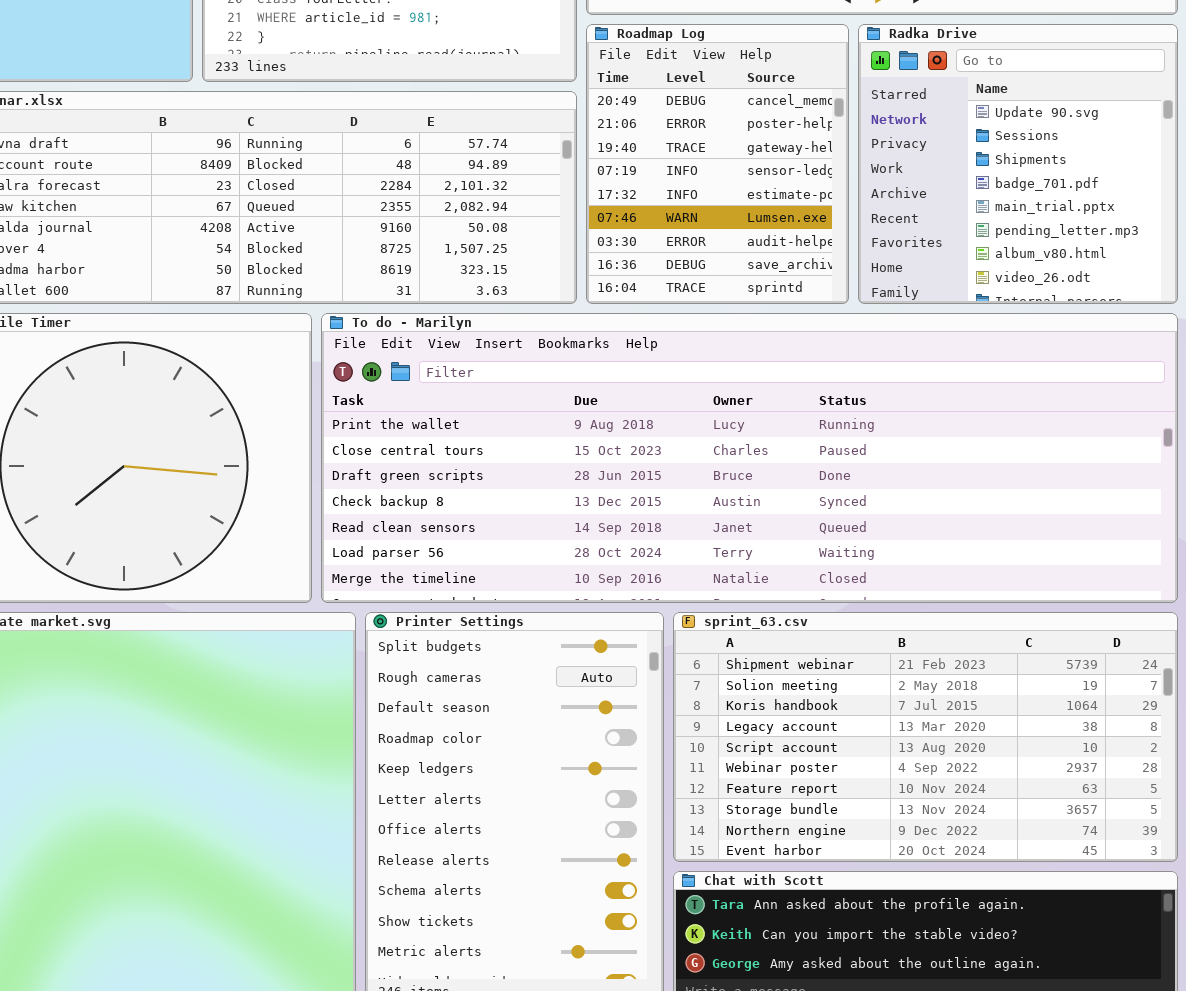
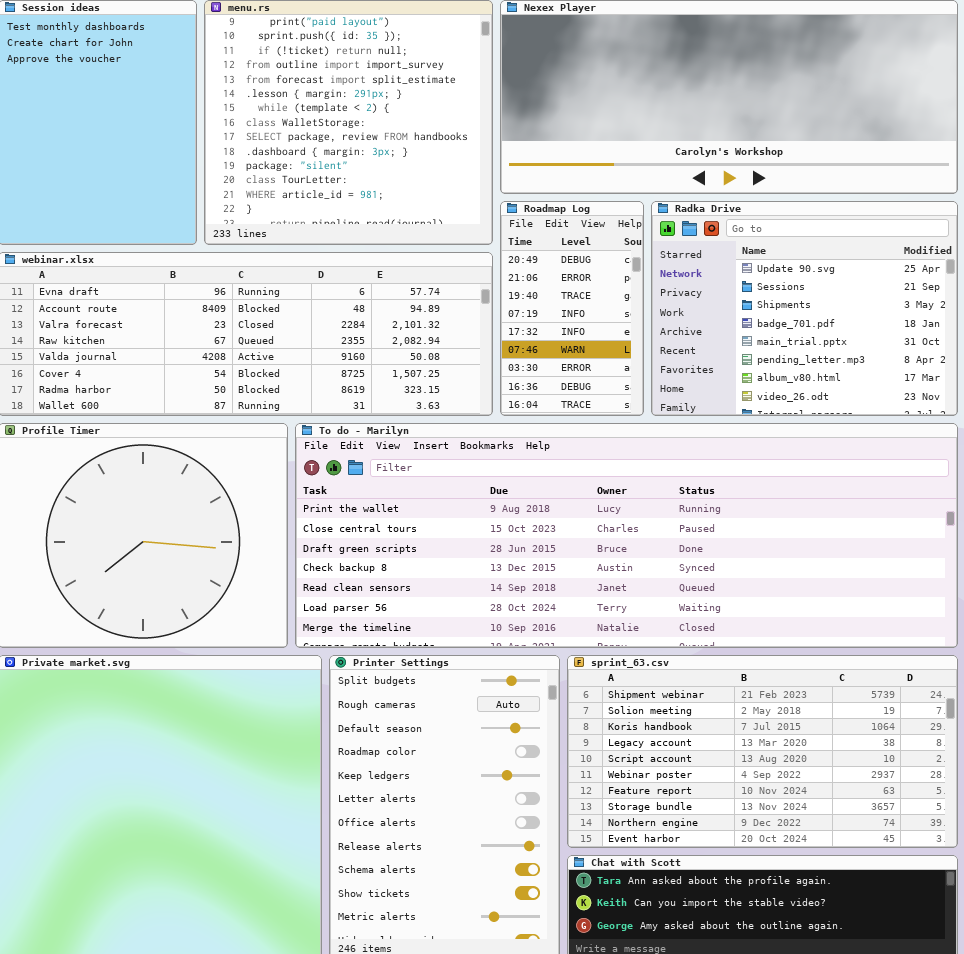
Roadmap Log: [586,24,849,304] -> [500,201,644,416], resized
Radka Drive: [858,24,1178,304] -> [651,201,958,416], resized

